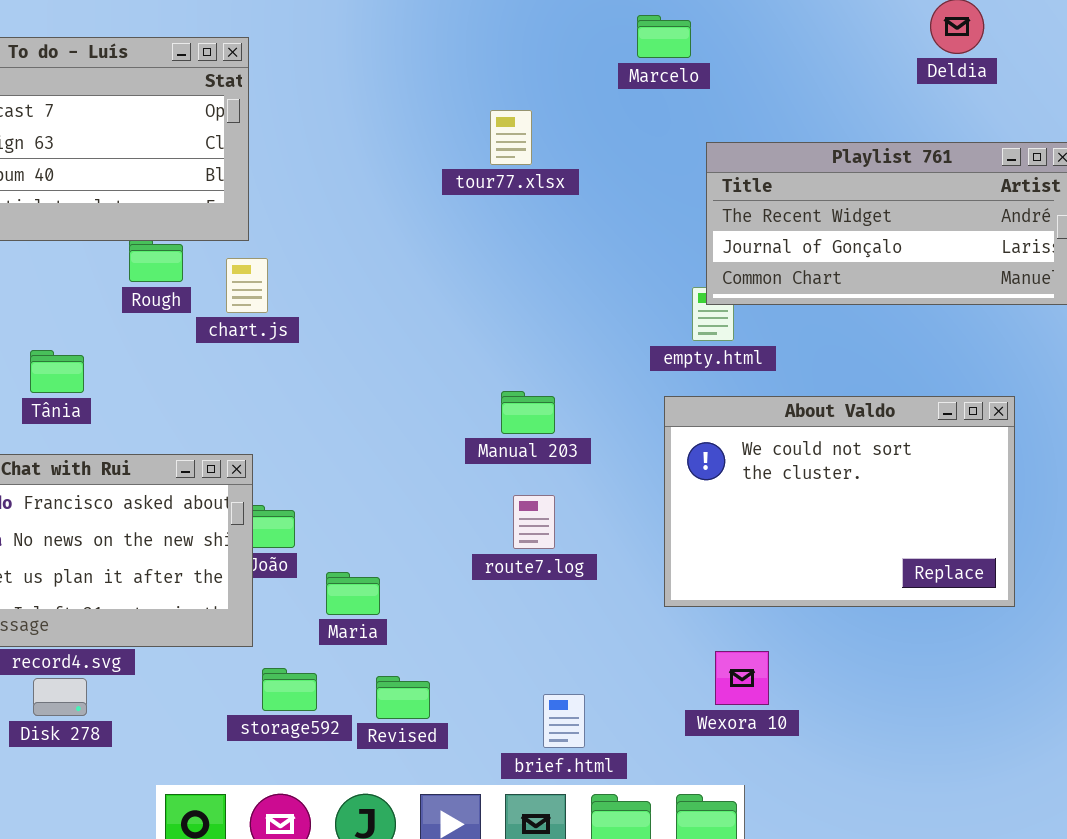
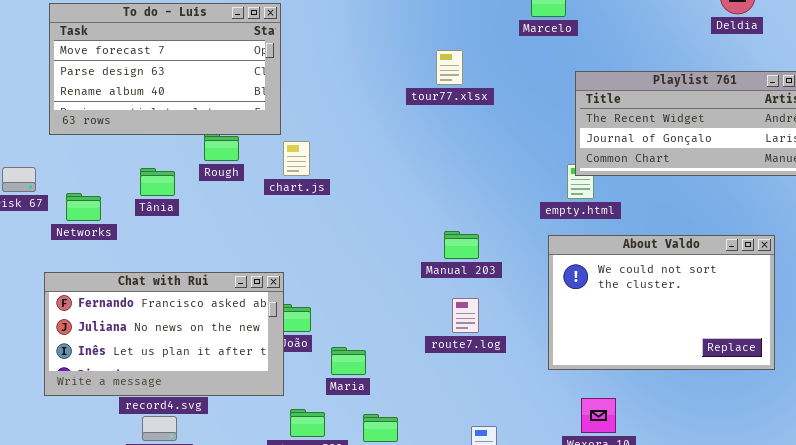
chart.js: [226,258,268,313] -> [283,141,310,176], moved
Tânia: [30,350,84,393] -> [140,168,175,196], moved

